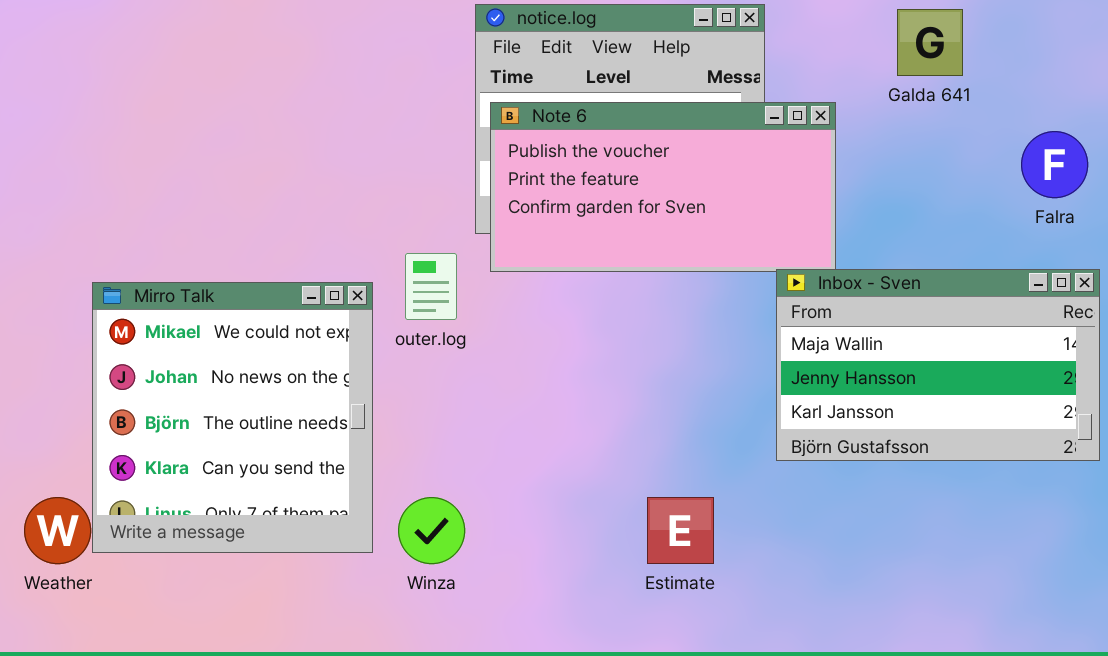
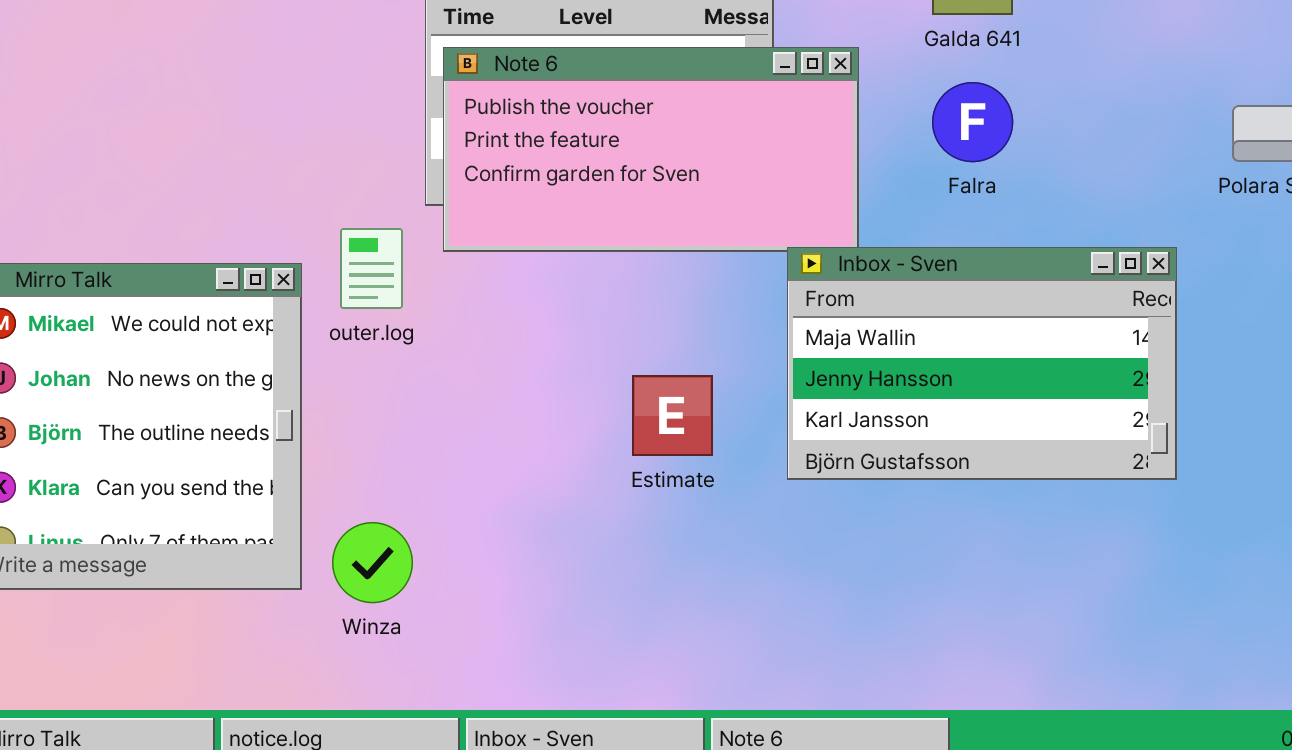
Falra: [1021,131,1088,198] -> [932,82,1013,162], moved
Estimate: [647,497,714,564] -> [632,375,713,456], moved

